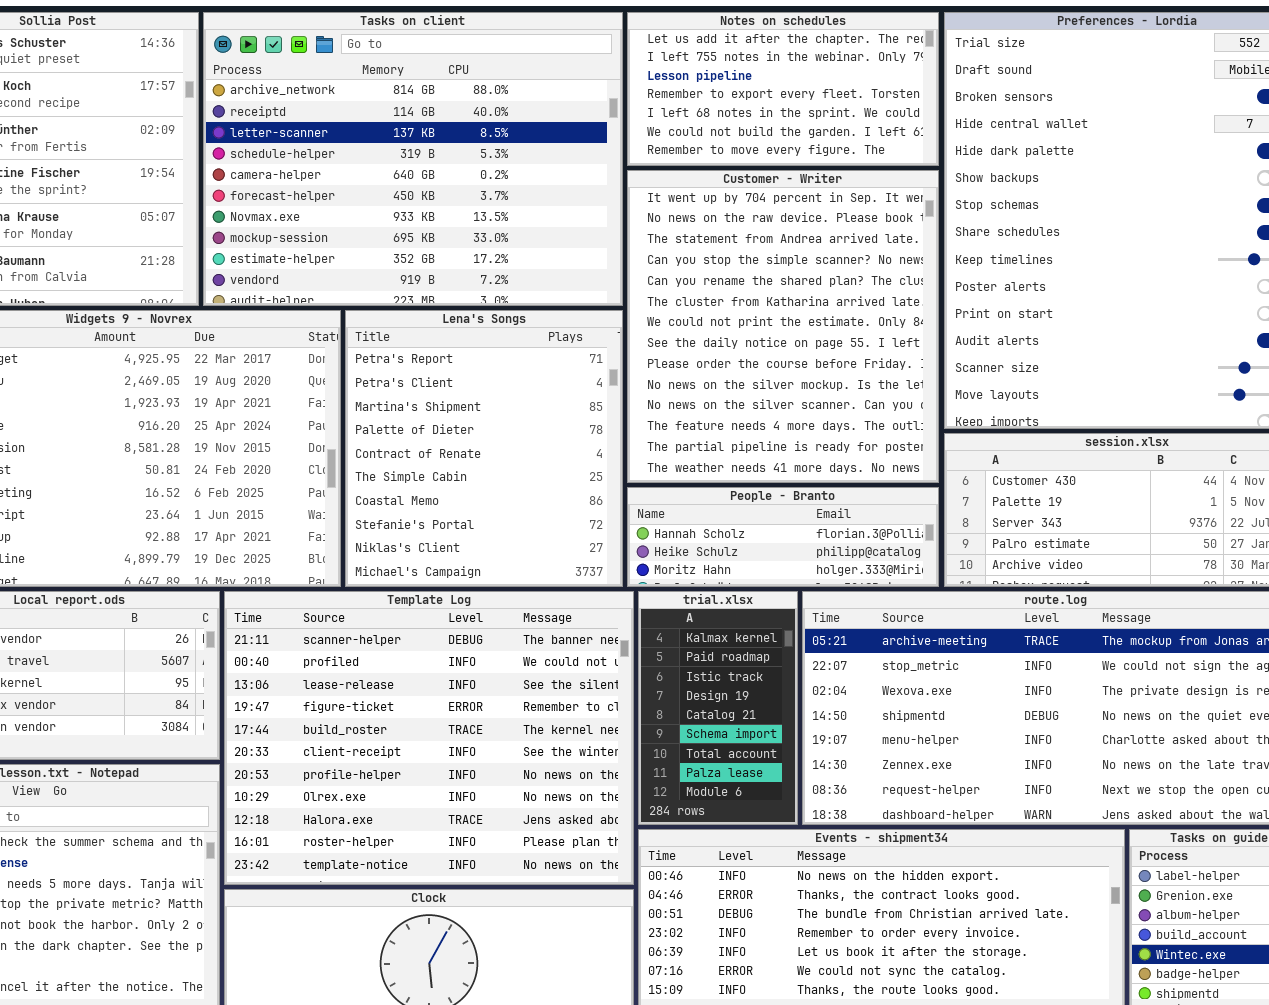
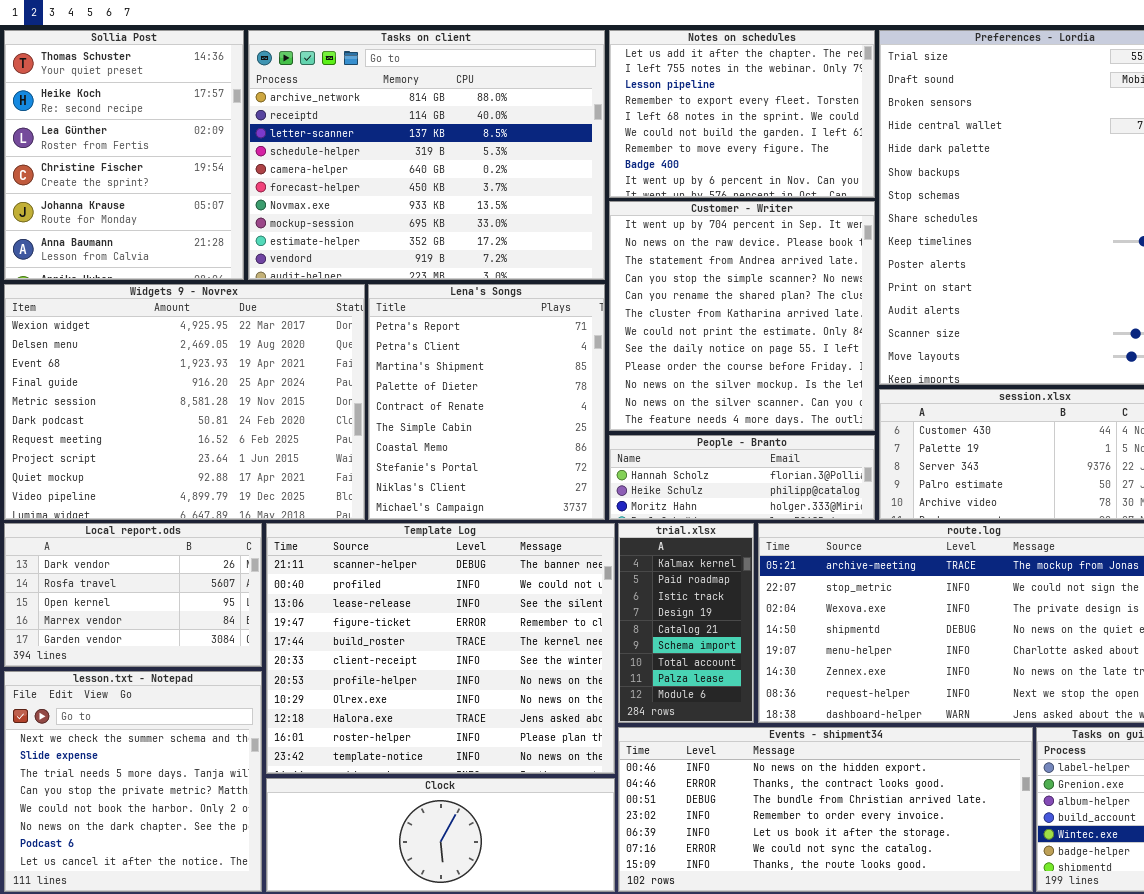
Notes on schedules: [627,12,939,166] -> [609,30,875,198], resized
Customer - Writer: [627,170,939,483] -> [609,201,875,431], resized

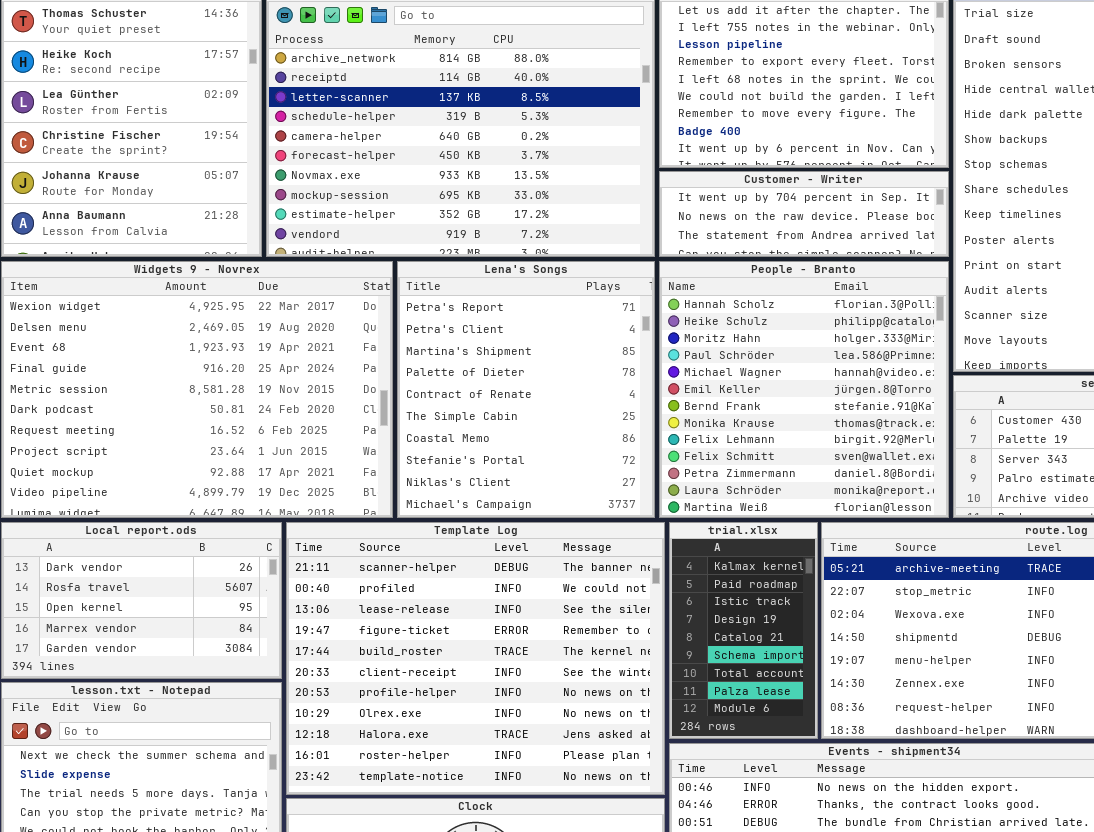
Customer - Writer: [609,201,875,431] -> [659,171,949,257], resized
People - Branto: [609,435,875,520] -> [659,261,949,518], resized

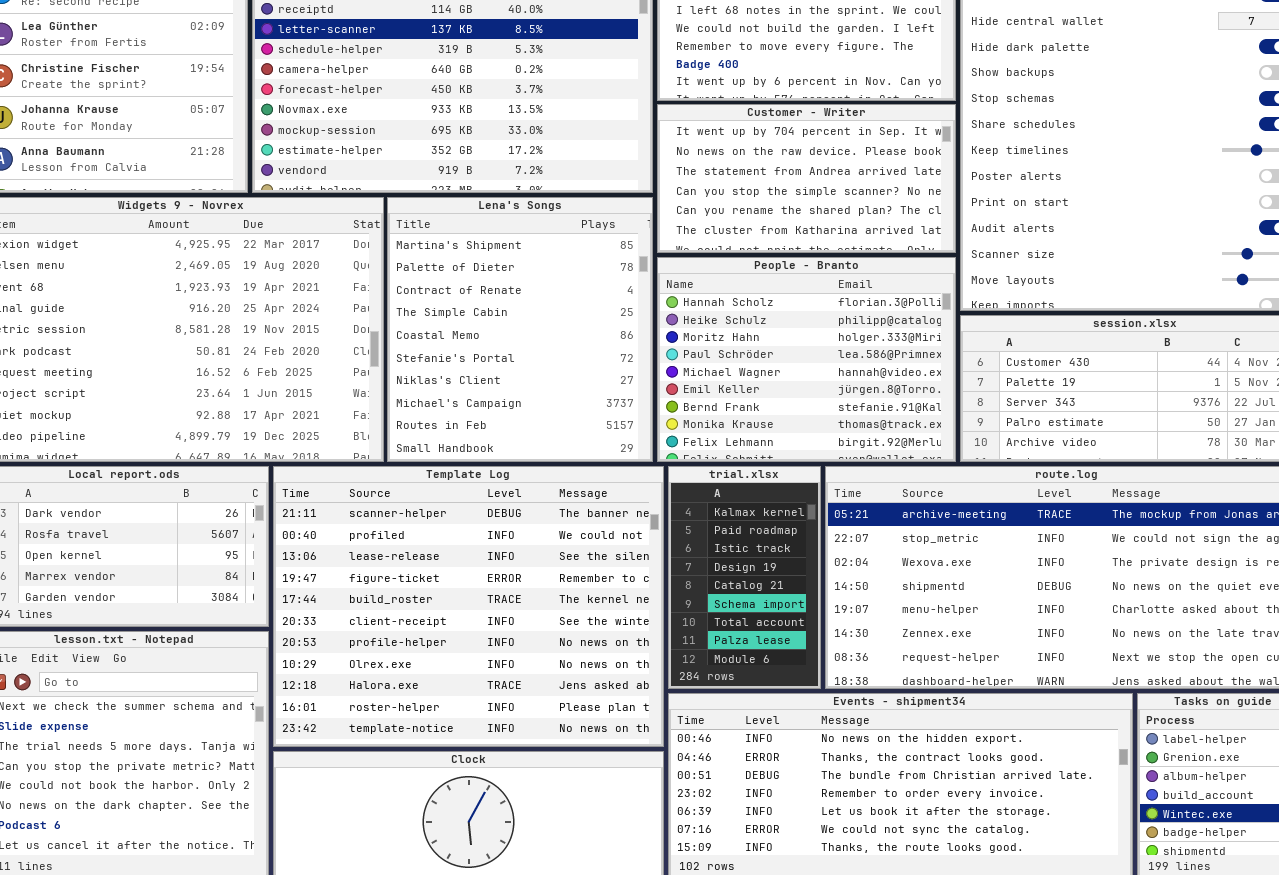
Customer - Writer: [659,171,949,257] -> [657,104,956,253], resized
Lena's Songs: [397,261,655,518] -> [387,197,653,462], scrolled down 2 rows
People - Branto: [659,261,949,518] -> [657,257,956,462], resized

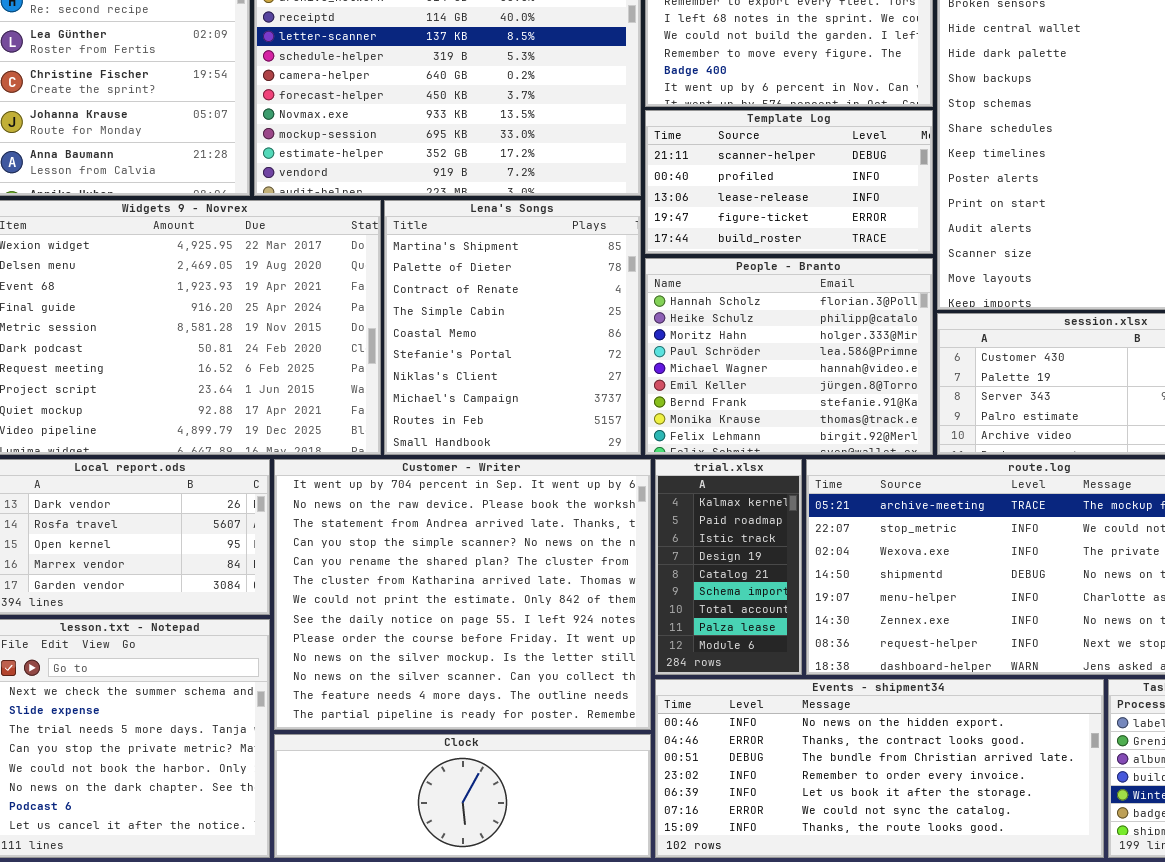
Customer - Writer: [657,104,956,253] -> [274,459,651,730], moved, resized
Template Log: [273,466,664,747] -> [645,110,933,254], moved, resized

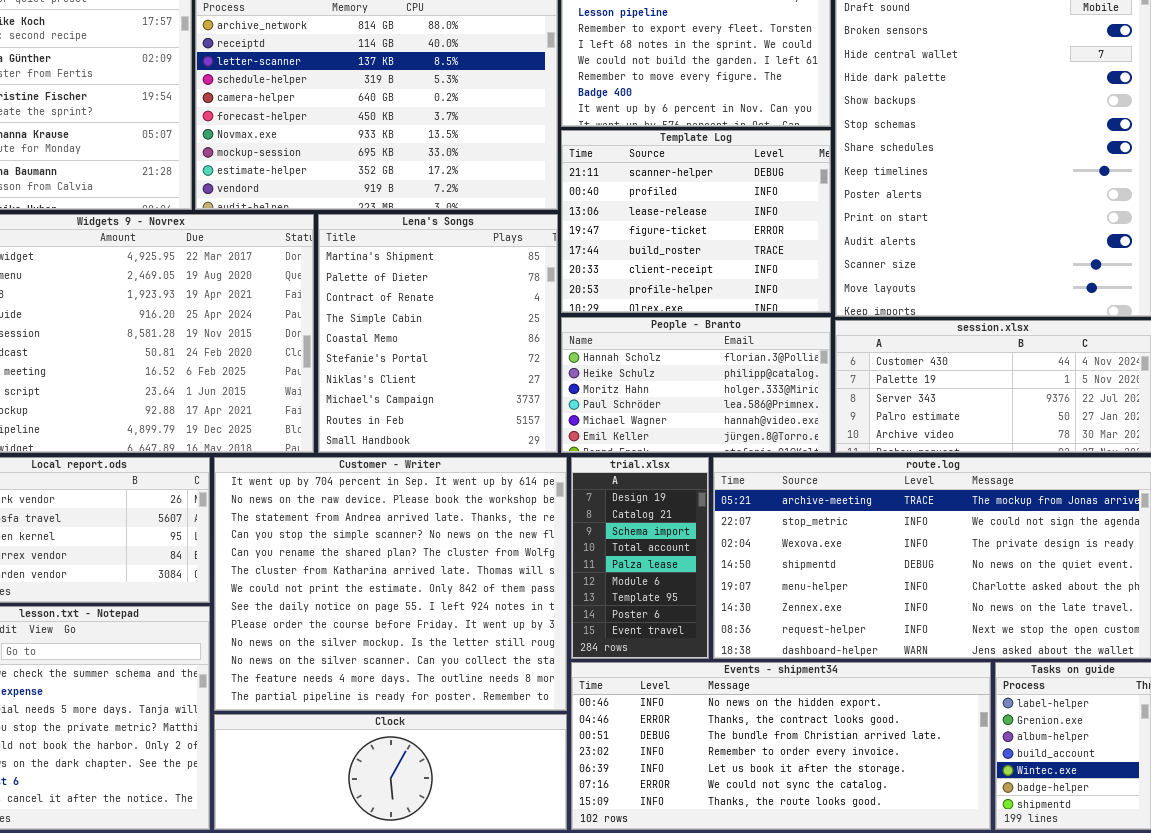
Template Log: [645,110,933,254] -> [561,130,831,313], resized
People - Branto: [645,258,933,455] -> [561,317,831,453], resized
trial.xlsx: [655,459,802,675] -> [571,457,709,659], scrolled down 3 rows

